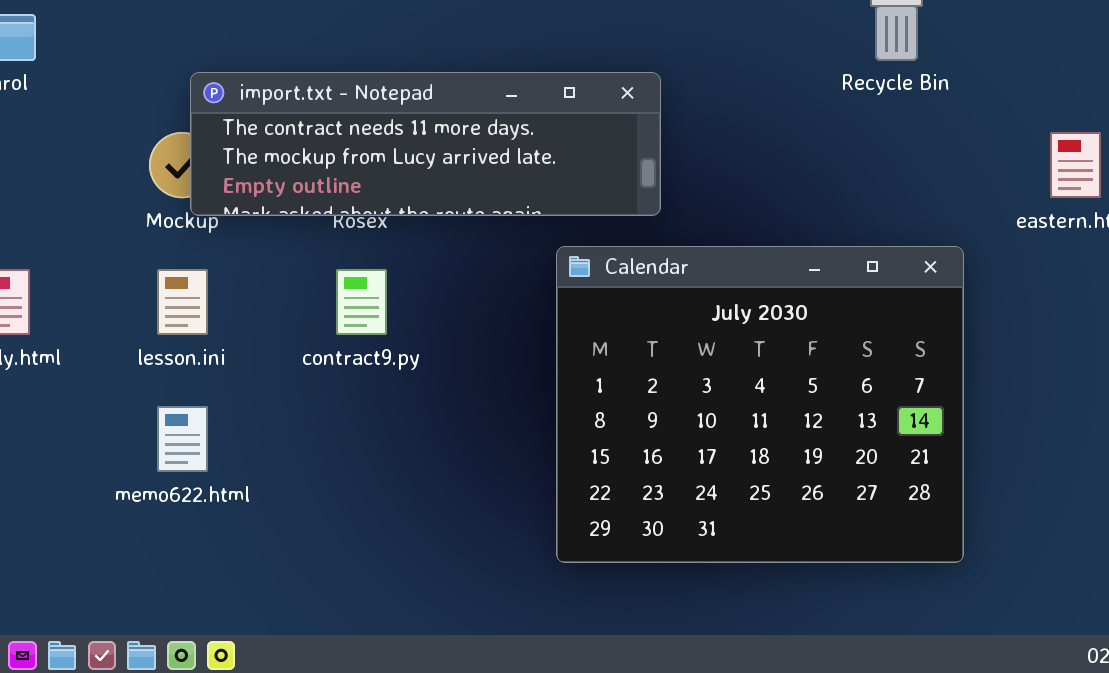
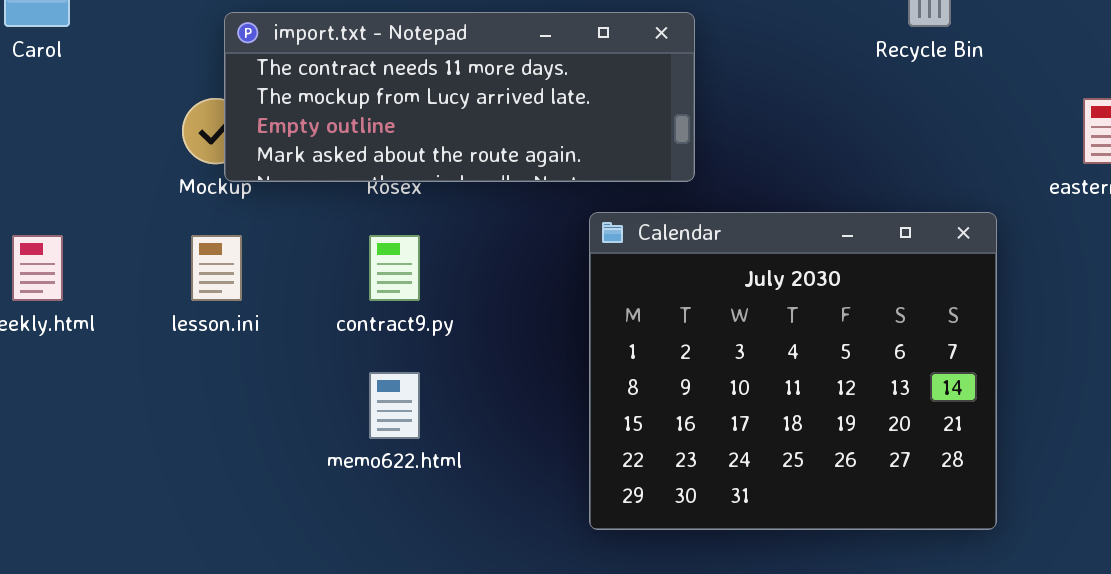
import.txt - Notepad: [190,72,661,216] -> [224,12,695,182], resized
memo622.html: [157,406,208,472] -> [369,372,420,439], moved

